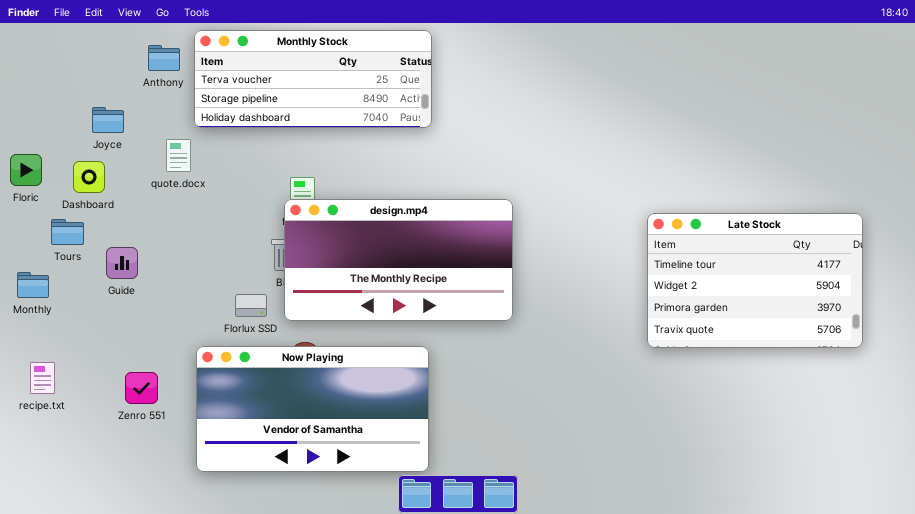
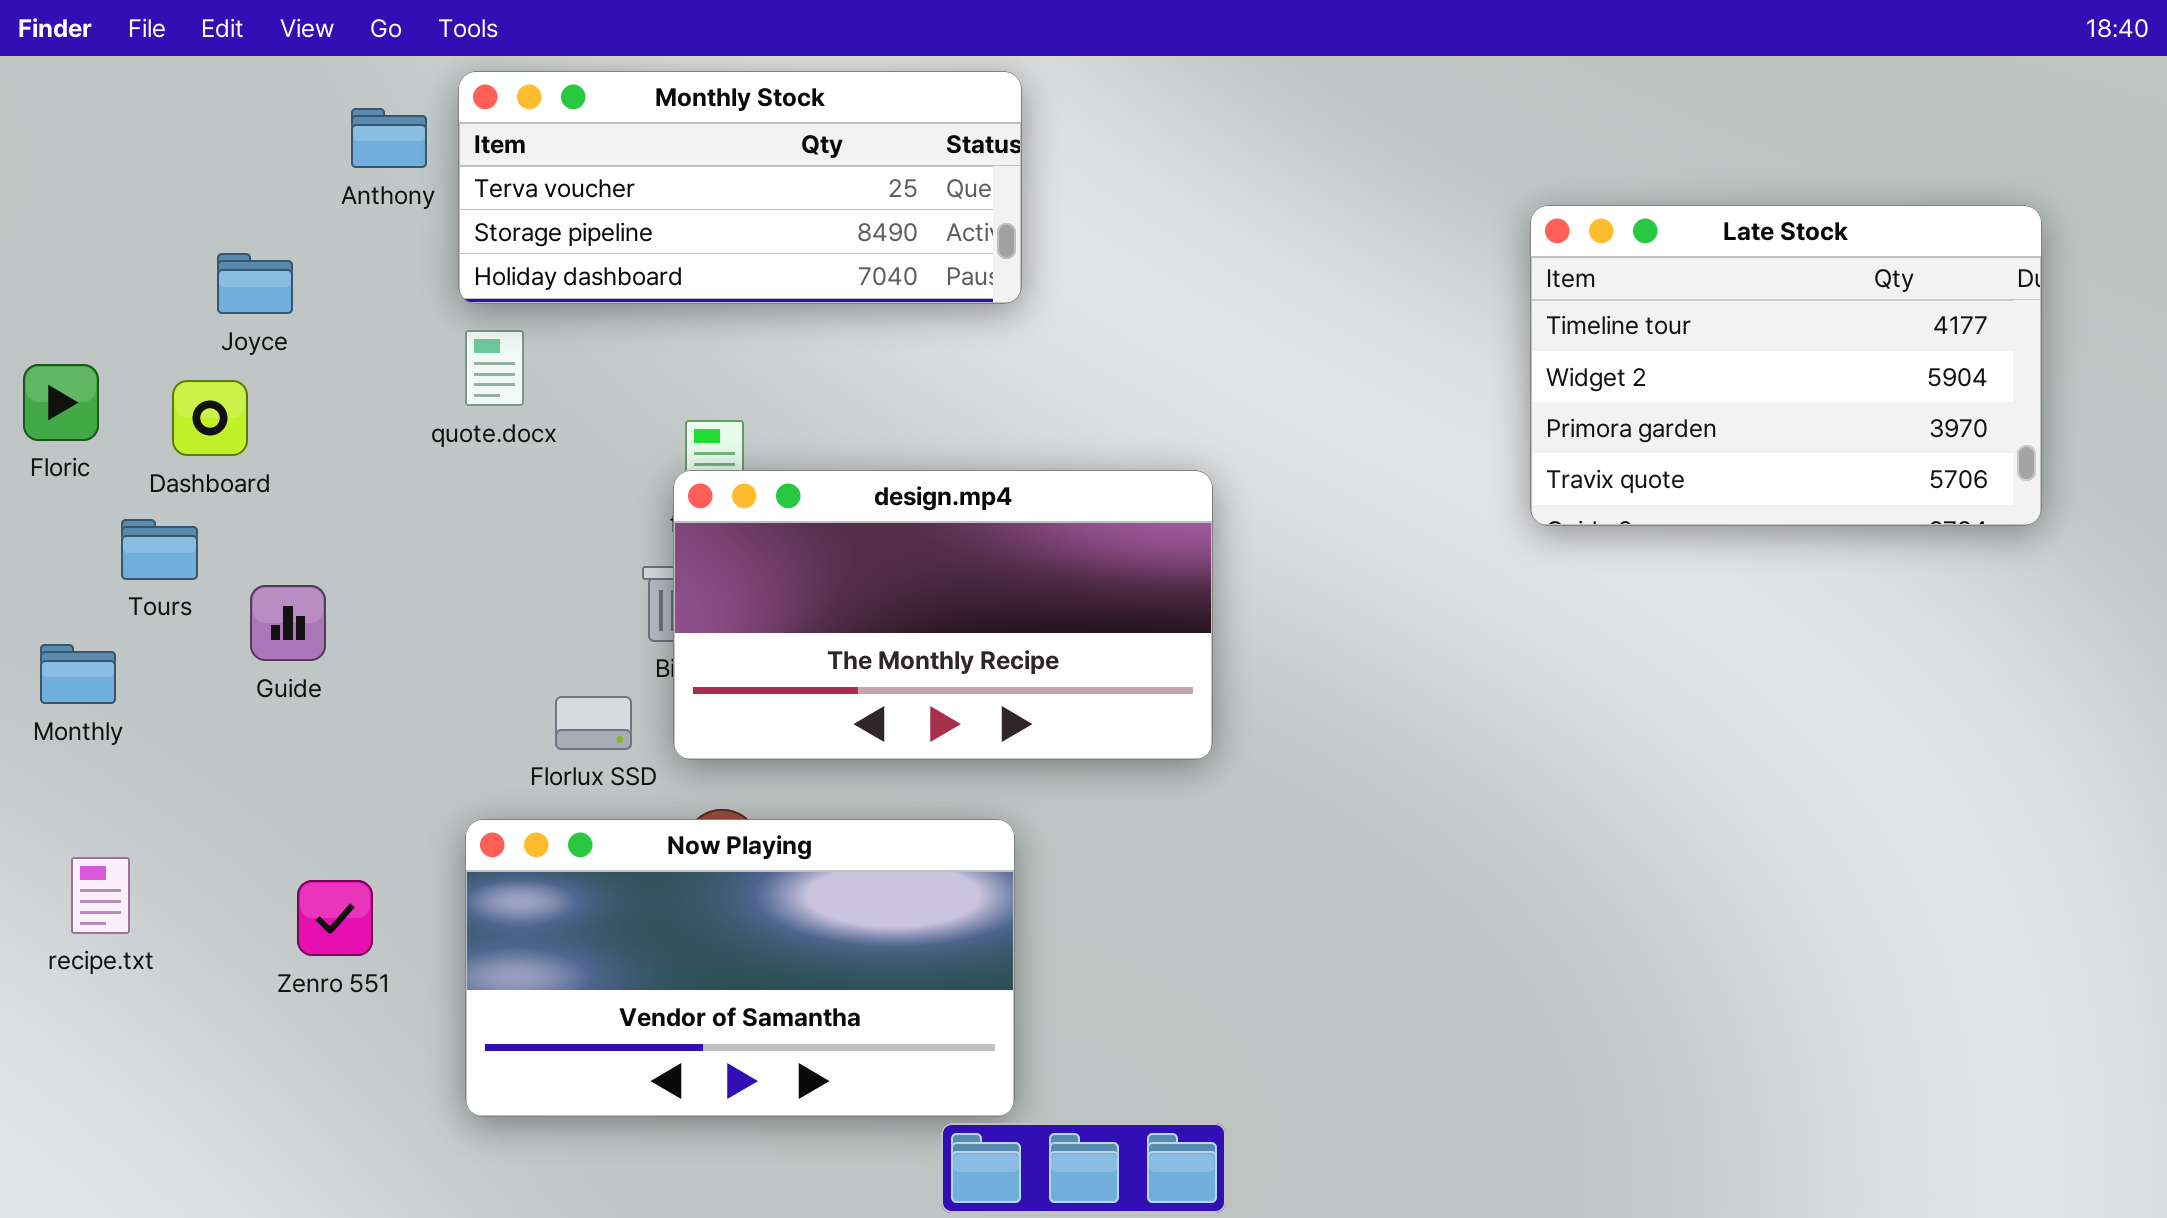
quote.docx: [166,139,191,172] -> [465,330,524,406], moved
Late Stock: [647,213,863,348] -> [1530,205,2042,526], moved

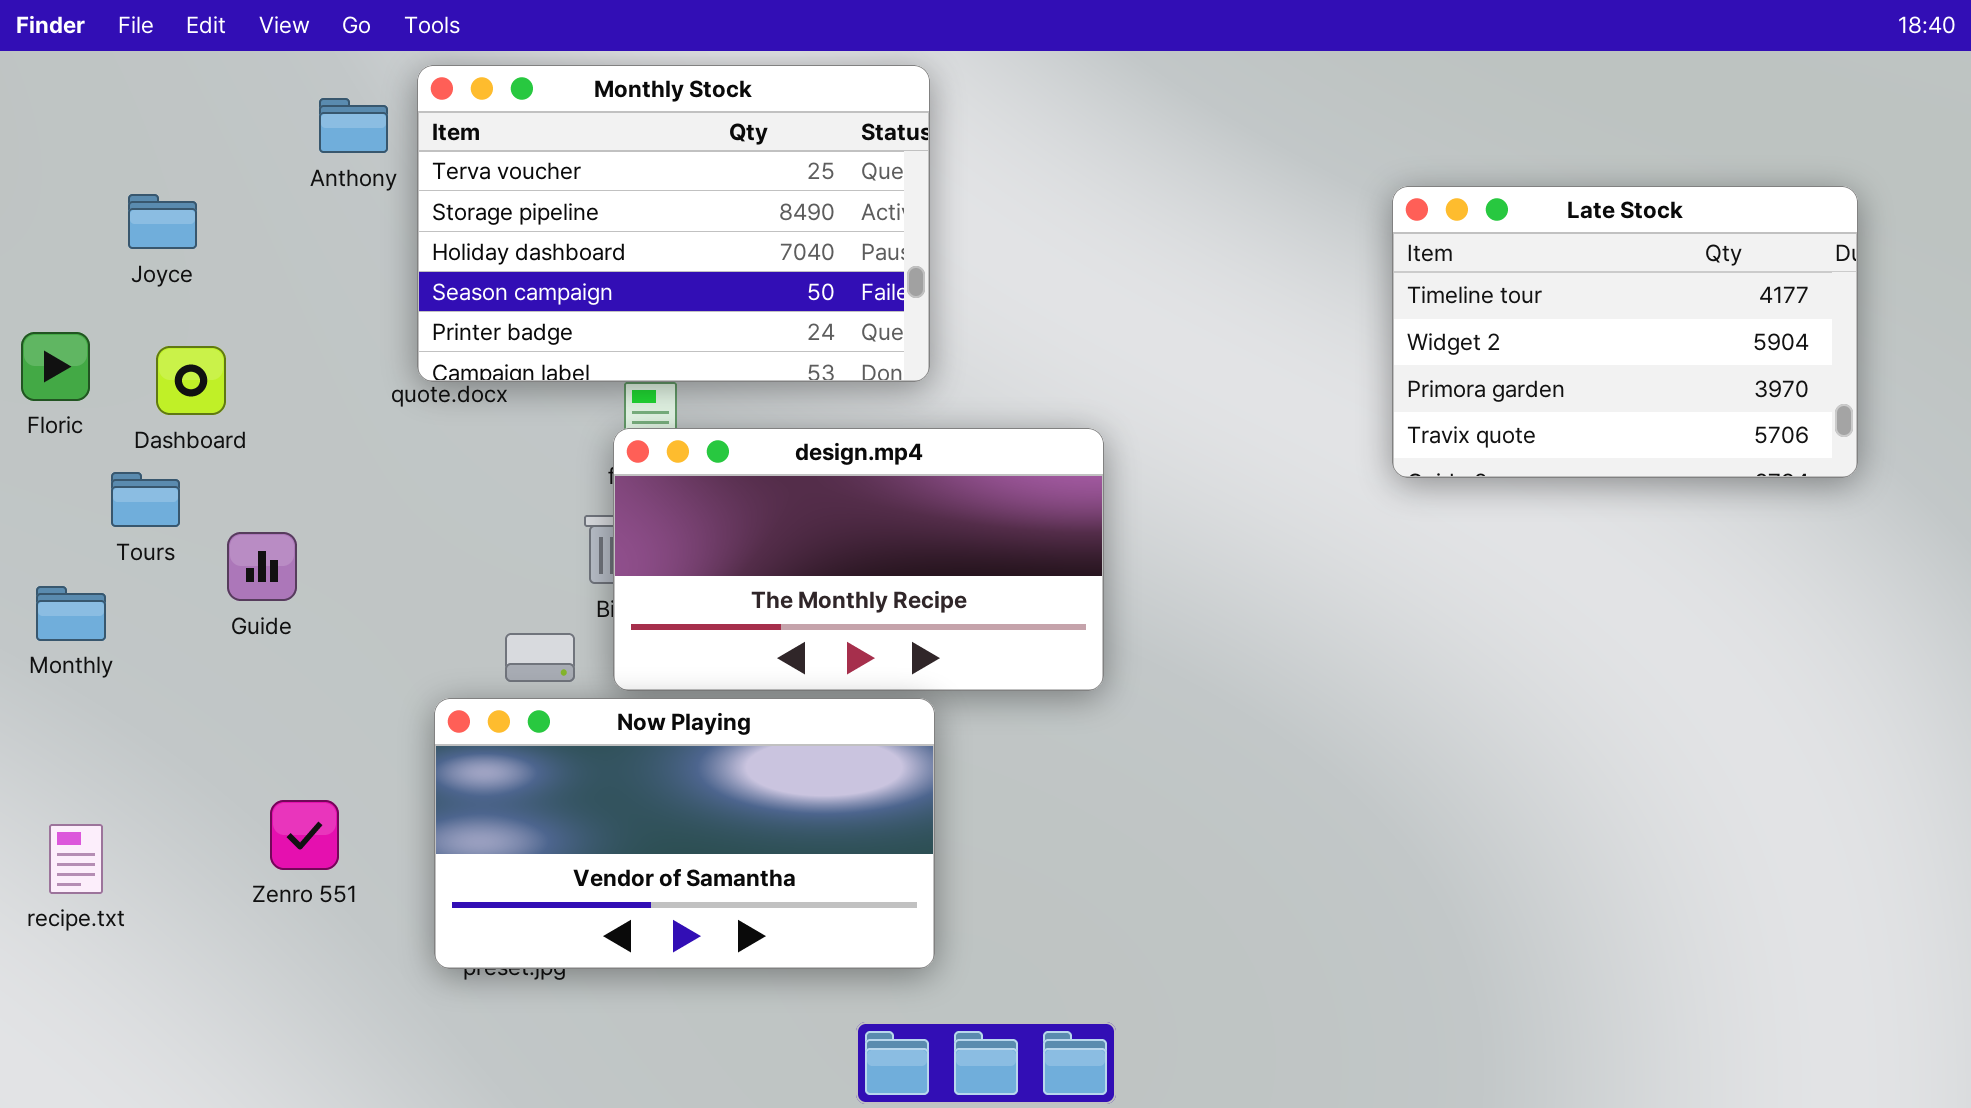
Monthly Stock: [458,71,1022,304] -> [417,65,930,382], resized
Joyce: [217,253,293,314] -> [128,194,197,249], moved
Now Playing: [465,819,1015,1117] -> [434,698,935,969], moved
recipe.txt: [71,857,130,934] -> [49,824,103,894], moved

